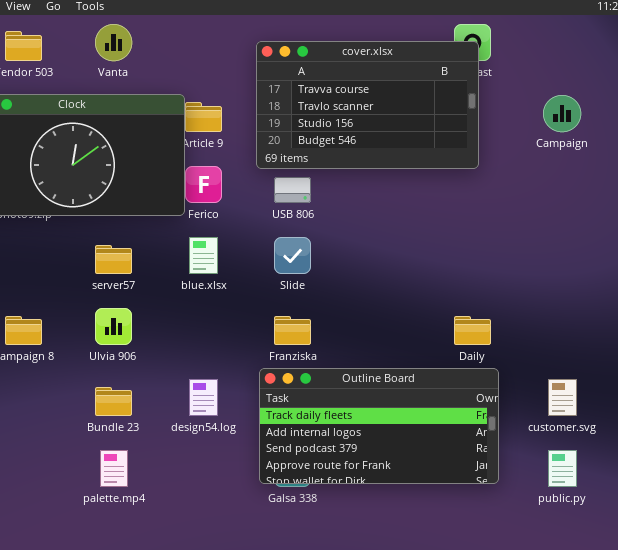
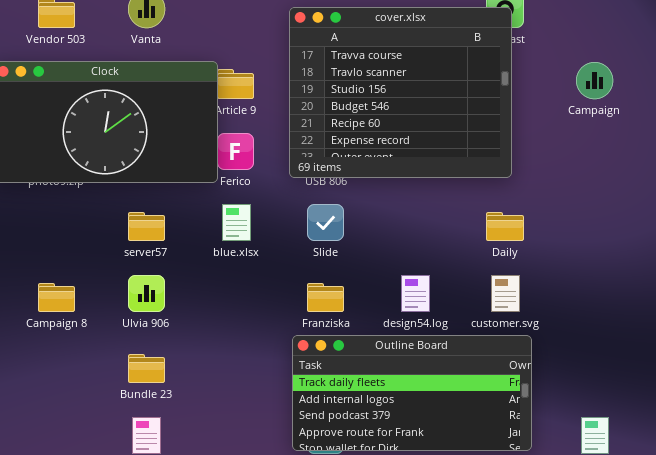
cover.xlsx: [256,41,479,169] -> [289,7,512,178], resized
Daily: [454,316,491,345] -> [486,212,524,241], moved
design54.log: [189,379,218,416] -> [401,275,430,312], moved
customer.svg: [548,379,577,416] -> [491,275,520,312], moved

